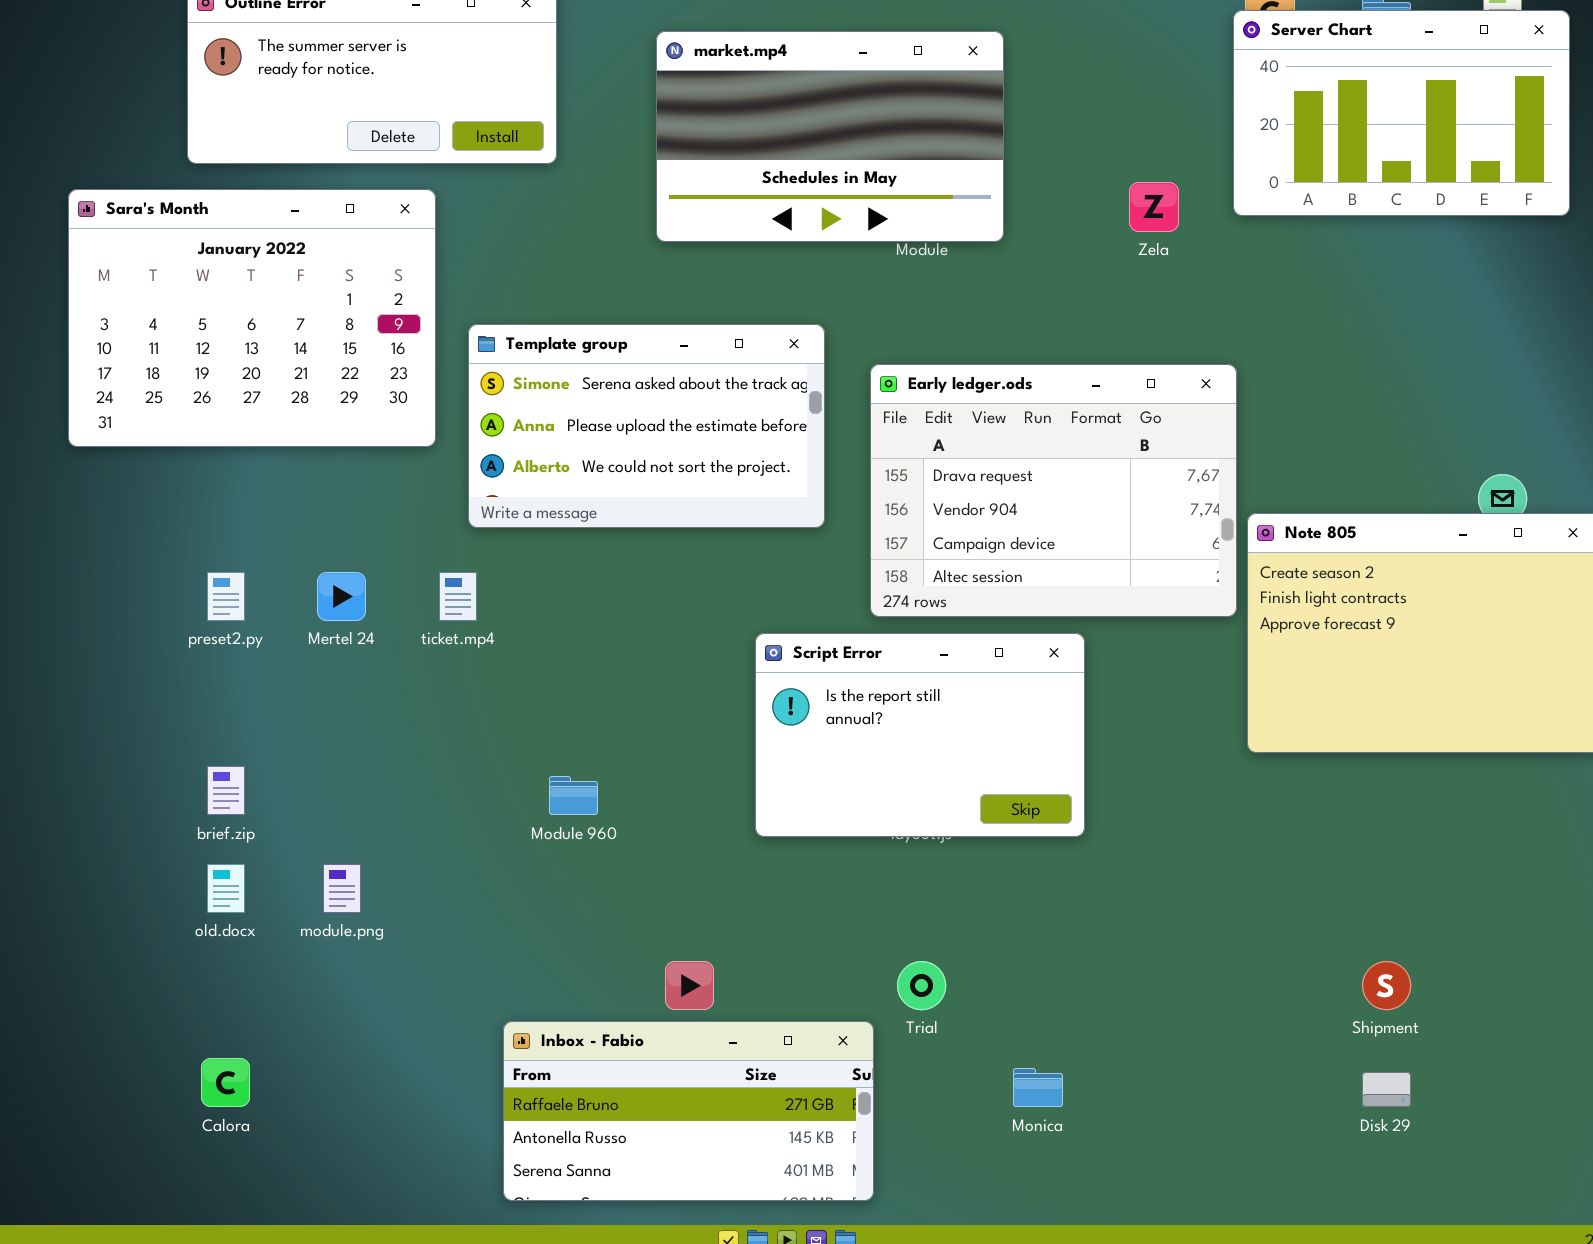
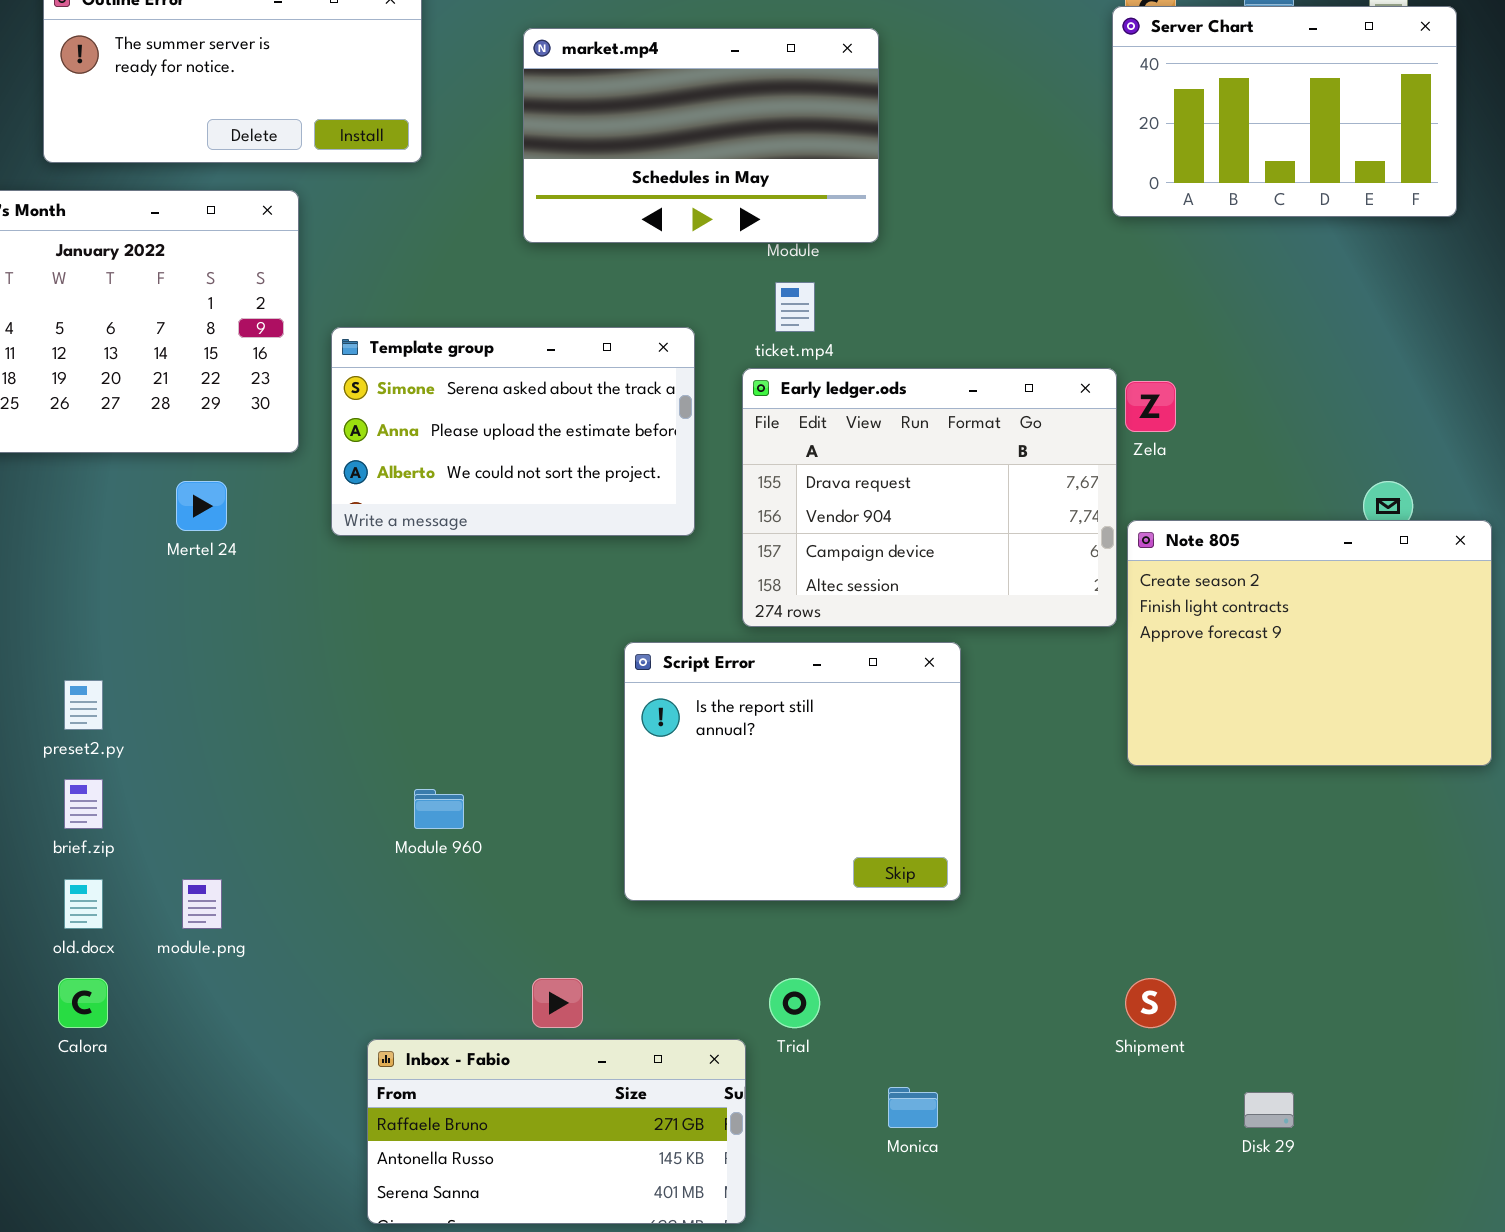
Zela: [1129,182,1179,232] -> [1125,381,1176,432], moved
preset2.py: [207,572,245,621] -> [64,680,103,730], moved
Mertel 24: [317,572,366,621] -> [176,481,227,531], moved
ticket.mp4: [439,572,477,621] -> [775,282,815,332], moved
Script Error: [755,633,1085,837] -> [624,642,961,901], resized
Shipment: [1362,961,1411,1010] -> [1125,978,1176,1028], moved
Calora: [201,1058,250,1107] -> [58,978,108,1028], moved

